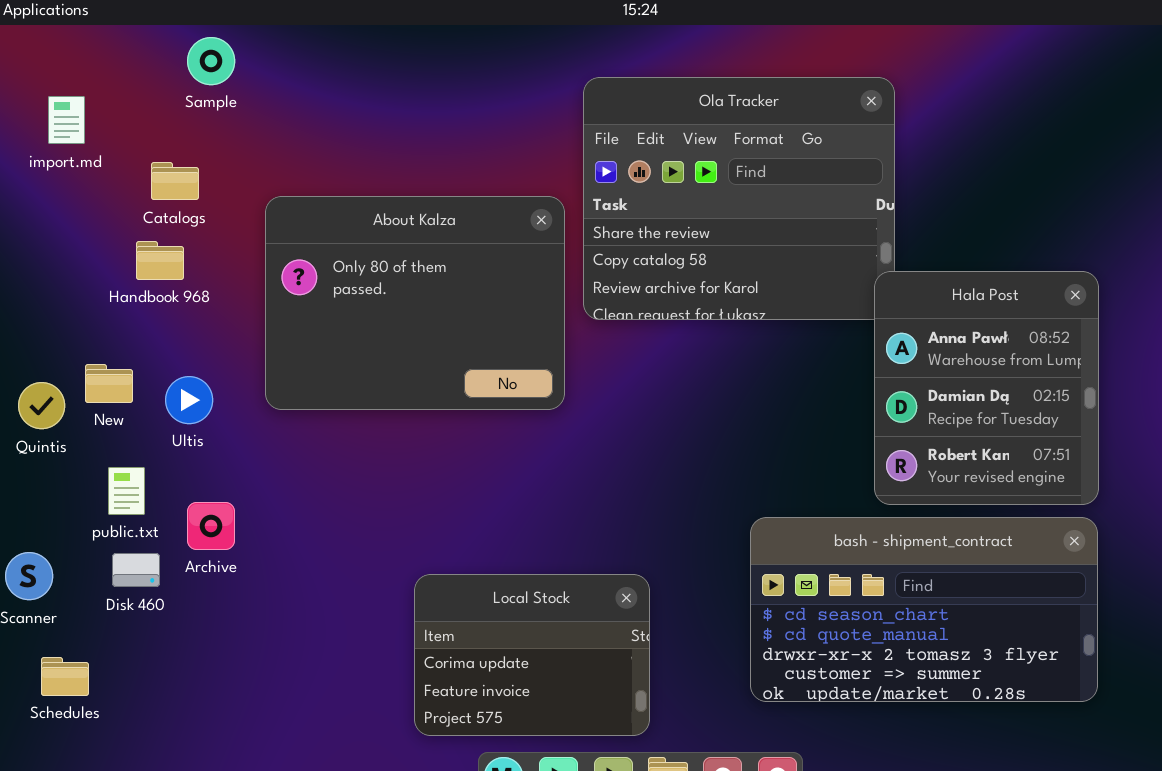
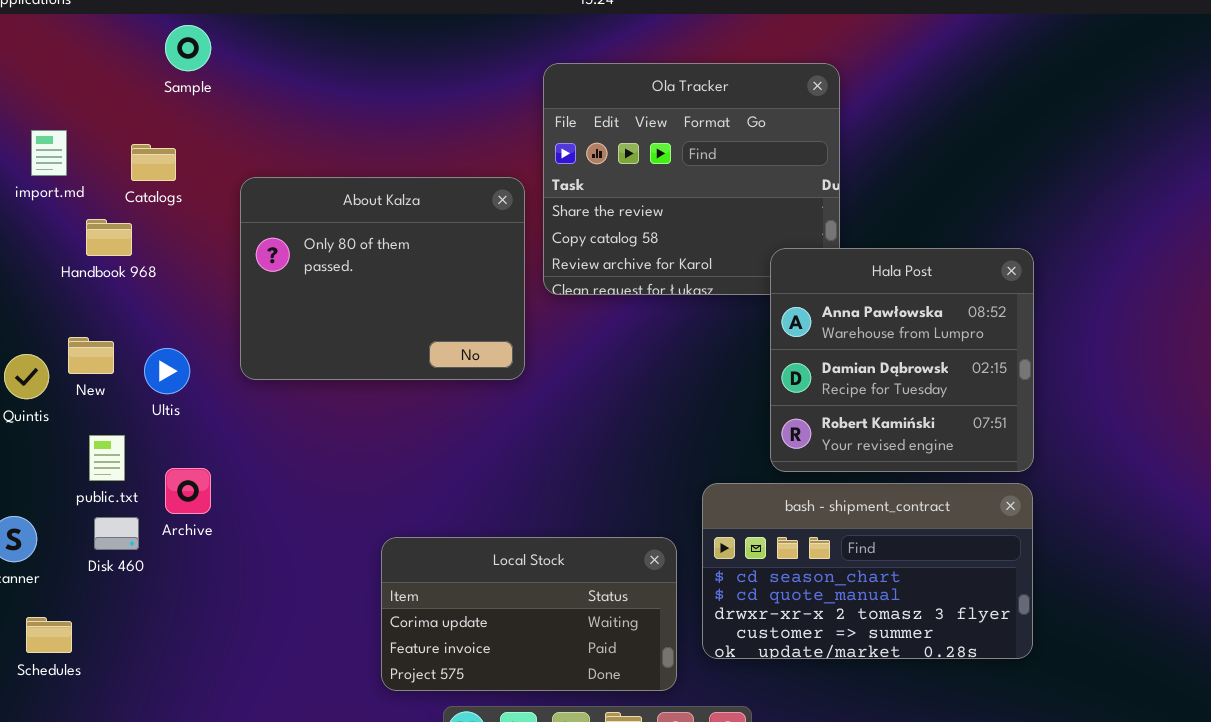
import.md: [48,96,85,144] -> [31,130,67,176], moved
Handbook 968: [136,241,184,280] -> [86,219,132,256], moved
Hala Post: [874,271,1099,505] -> [770,248,1034,472], resized
Local Stock: [414,574,650,736] -> [381,537,677,691], resized

